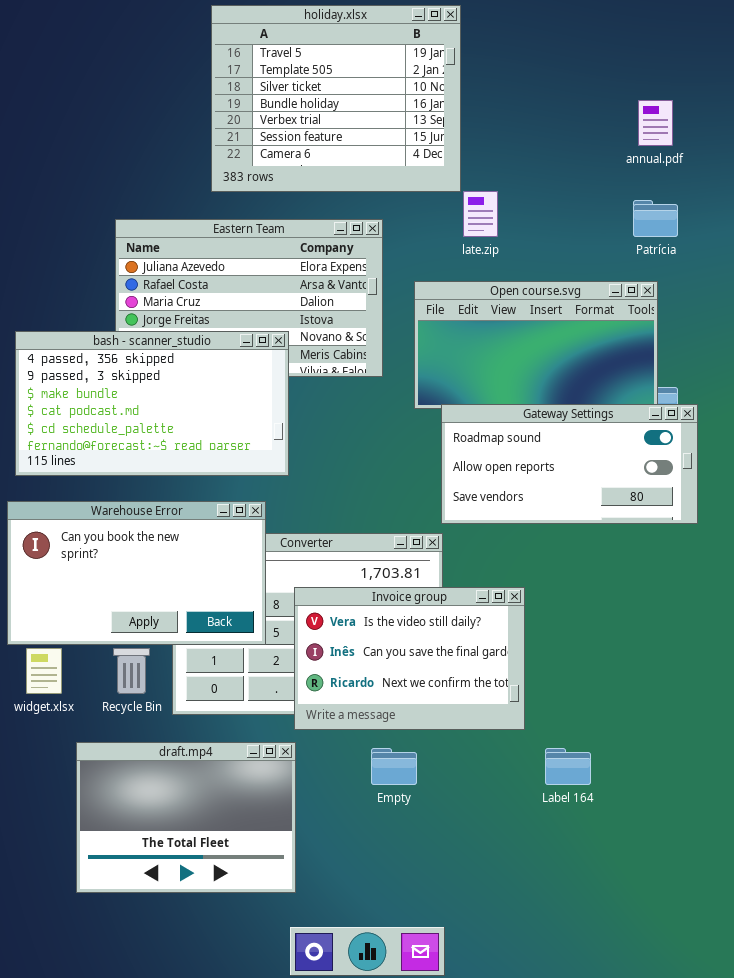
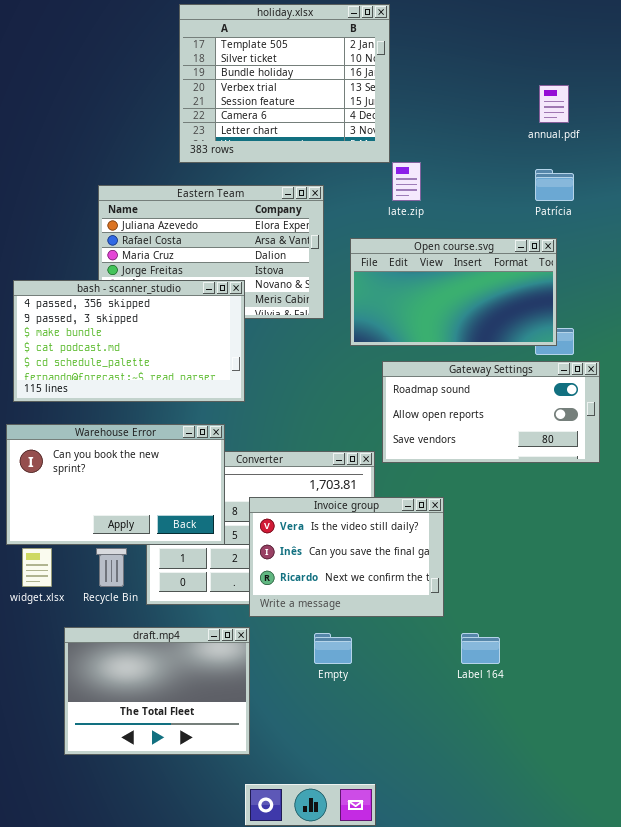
holiday.xlsx: [211,5,461,192] -> [179,4,390,163], scrolled down 1 row
Gateway Settings: [441,404,698,524] -> [382,361,600,463], moved

